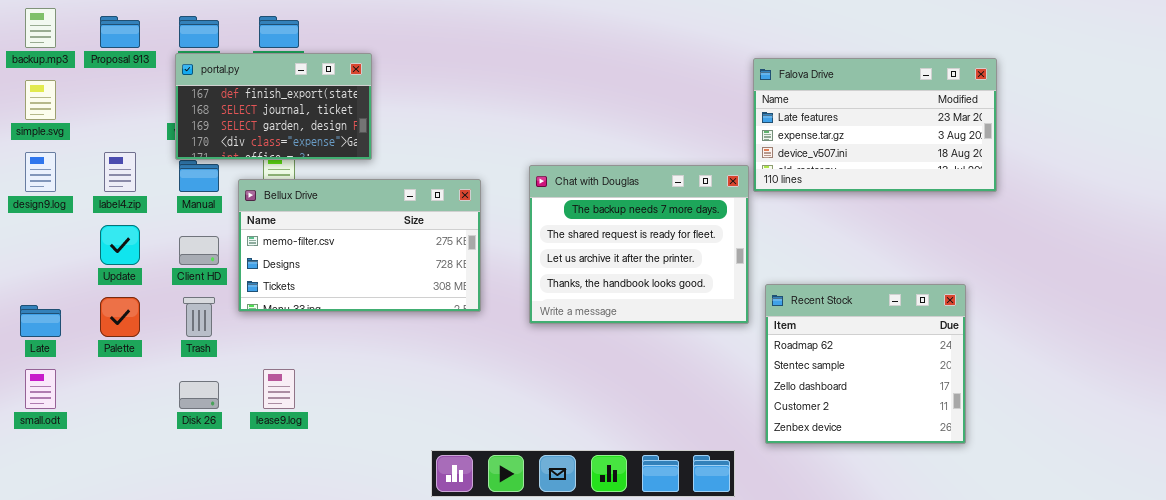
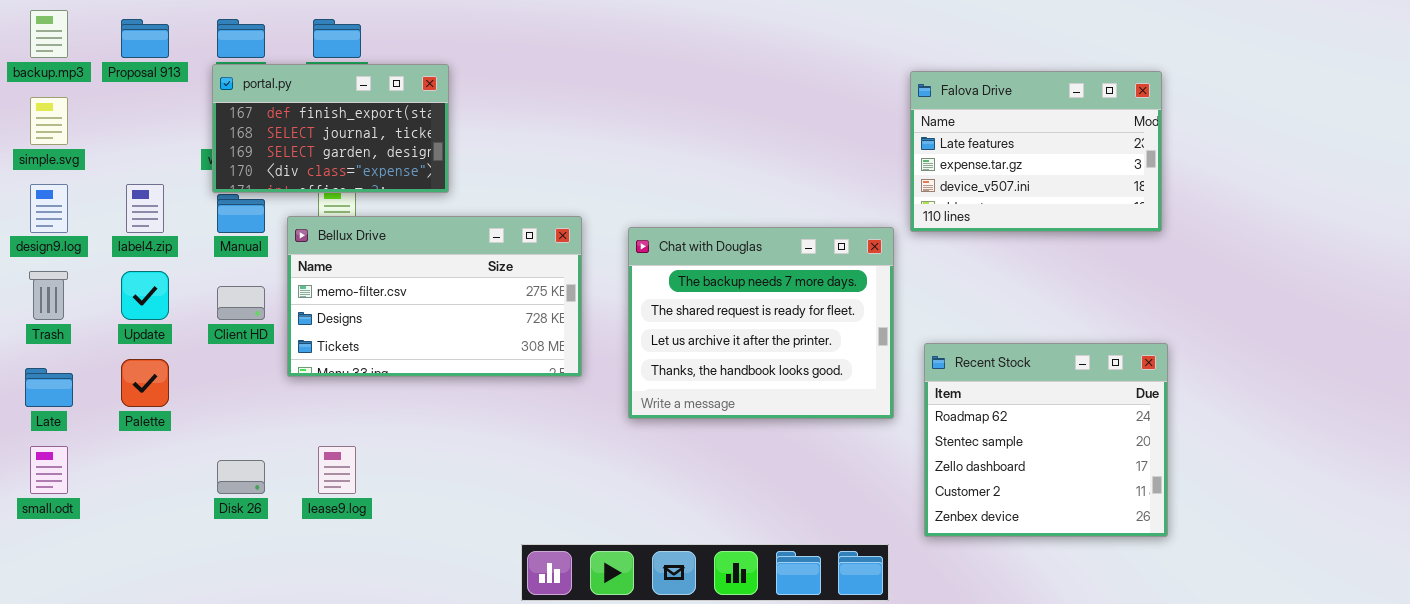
Falova Drive: [753,58,997,192] -> [910,71,1162,232], resized
Chat with Douglas: [529,165,749,324] -> [628,227,894,419], moved
Trash: [183,297,215,337] -> [29,271,68,320], moved

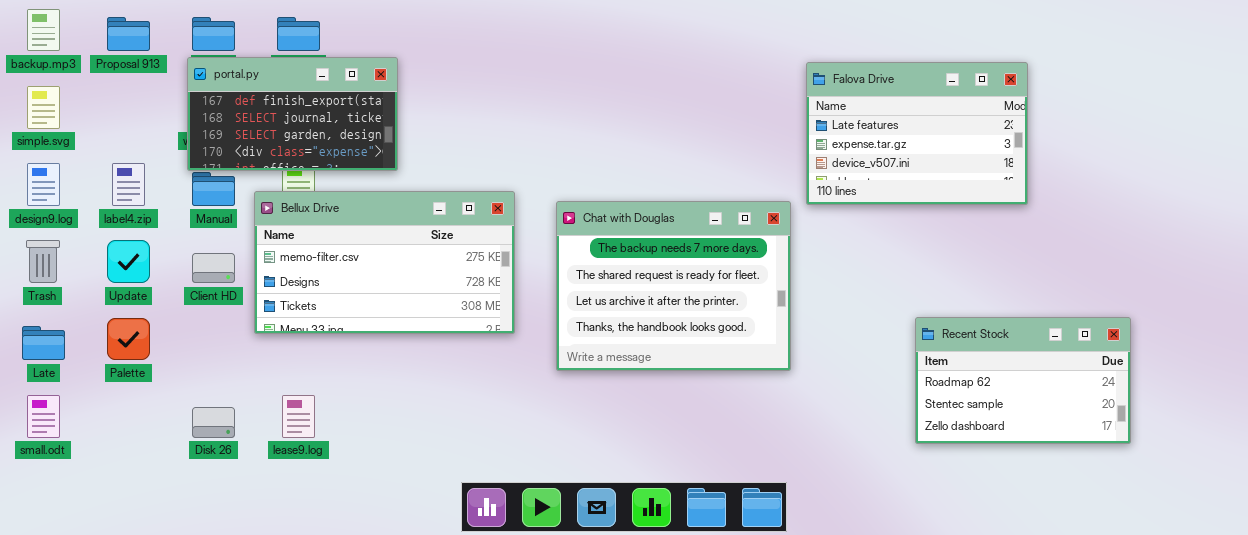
Recent Stock: [924,343,1168,537] -> [915,317,1131,444], moved, resized

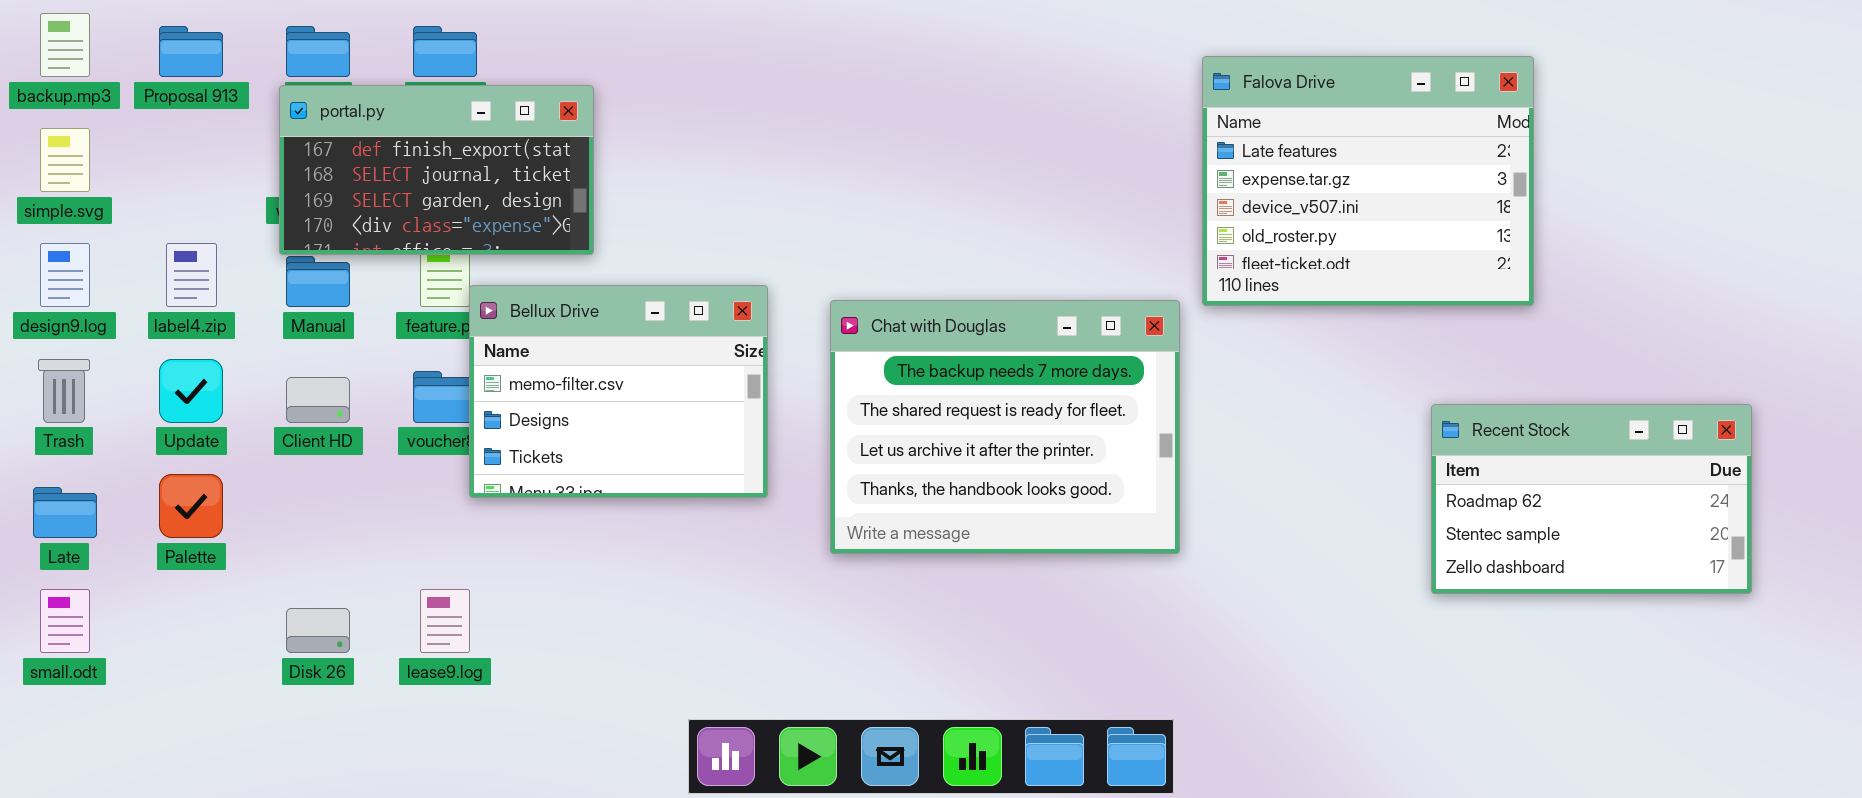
Falova Drive: [806,62,1028,205] -> [1202,56,1534,306], resized
Bellux Drive: [254,191,515,334] -> [469,285,768,498], resized
Recent Stock: [915,317,1131,444] -> [1431,404,1752,594], moved

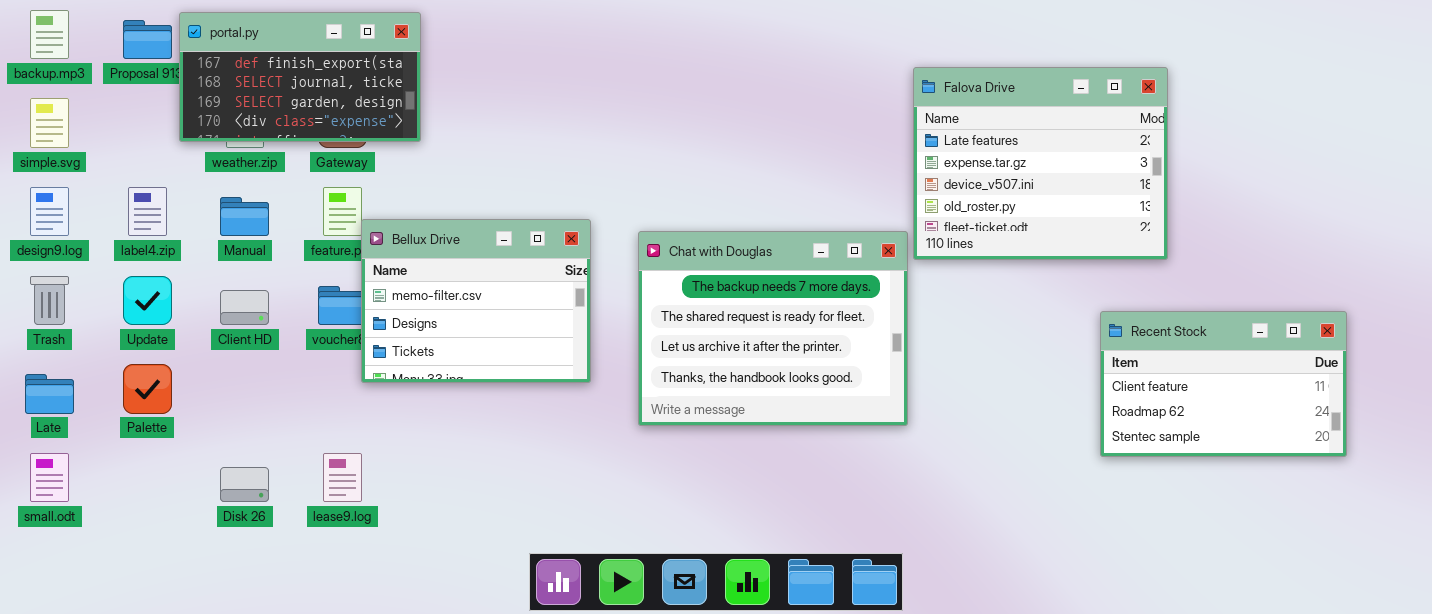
Falova Drive: [1202,56,1534,306] -> [913,67,1168,260], moved
portal.py: [279,85,594,255] -> [179,12,421,142], moved
Recent Stock: [1431,404,1752,594] -> [1100,311,1347,457], scrolled up 1 row

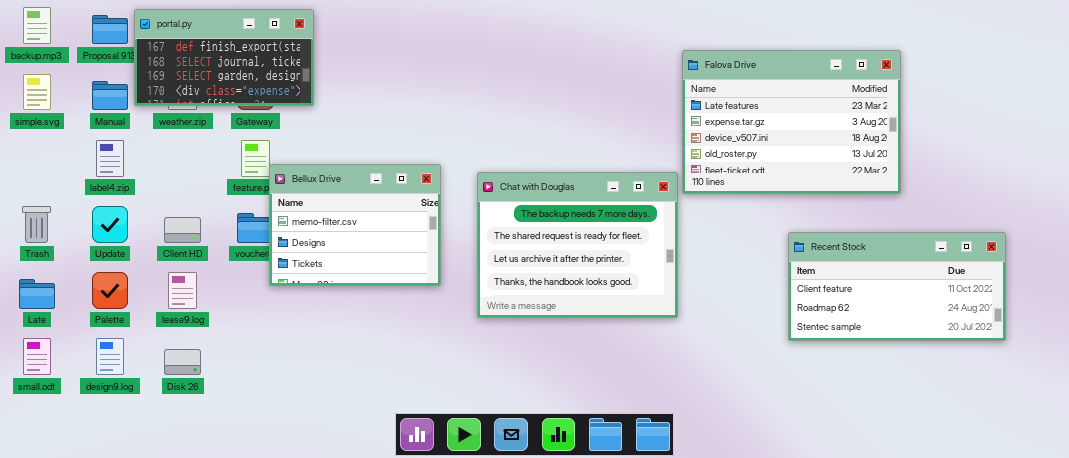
Falova Drive: [913,67,1168,260] -> [682,50,901,194], resized
design9.log: [30,187,69,236] -> [96,338,124,375], moved
Manual: [220,197,269,236] -> [92,81,128,110], moved
Recent Stock: [1100,311,1347,457] -> [788,232,1006,341], resized
lease9.log: [323,453,362,502] -> [168,272,197,309], moved

